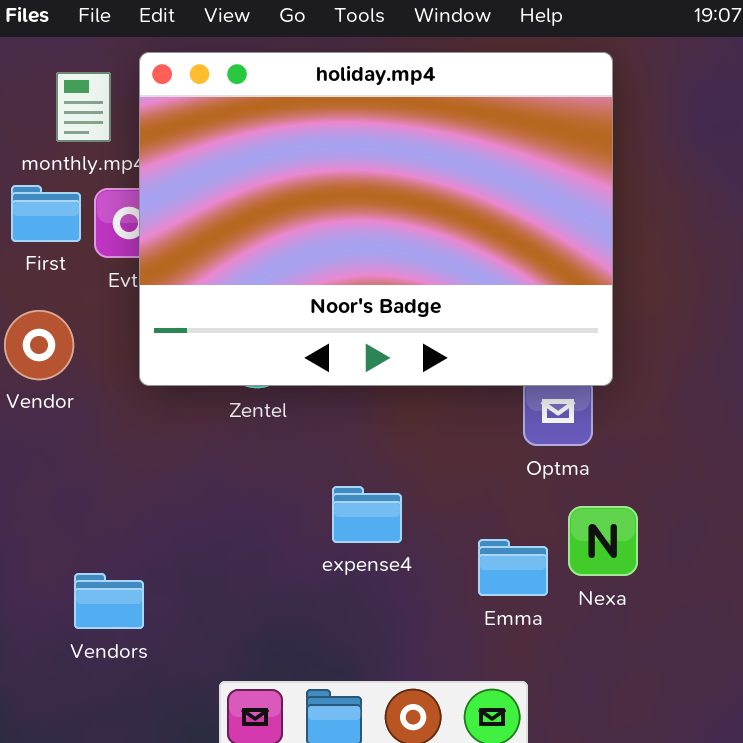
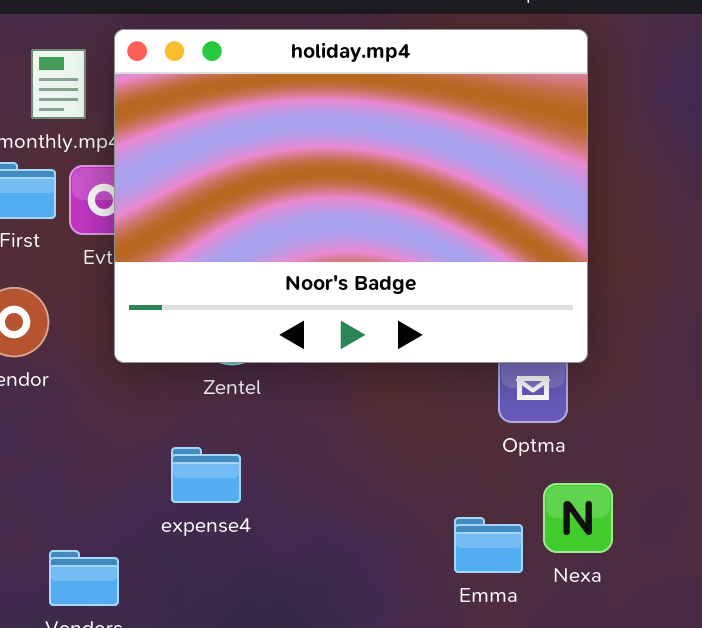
expense4: [332,486,402,543] -> [171,447,241,503], moved

